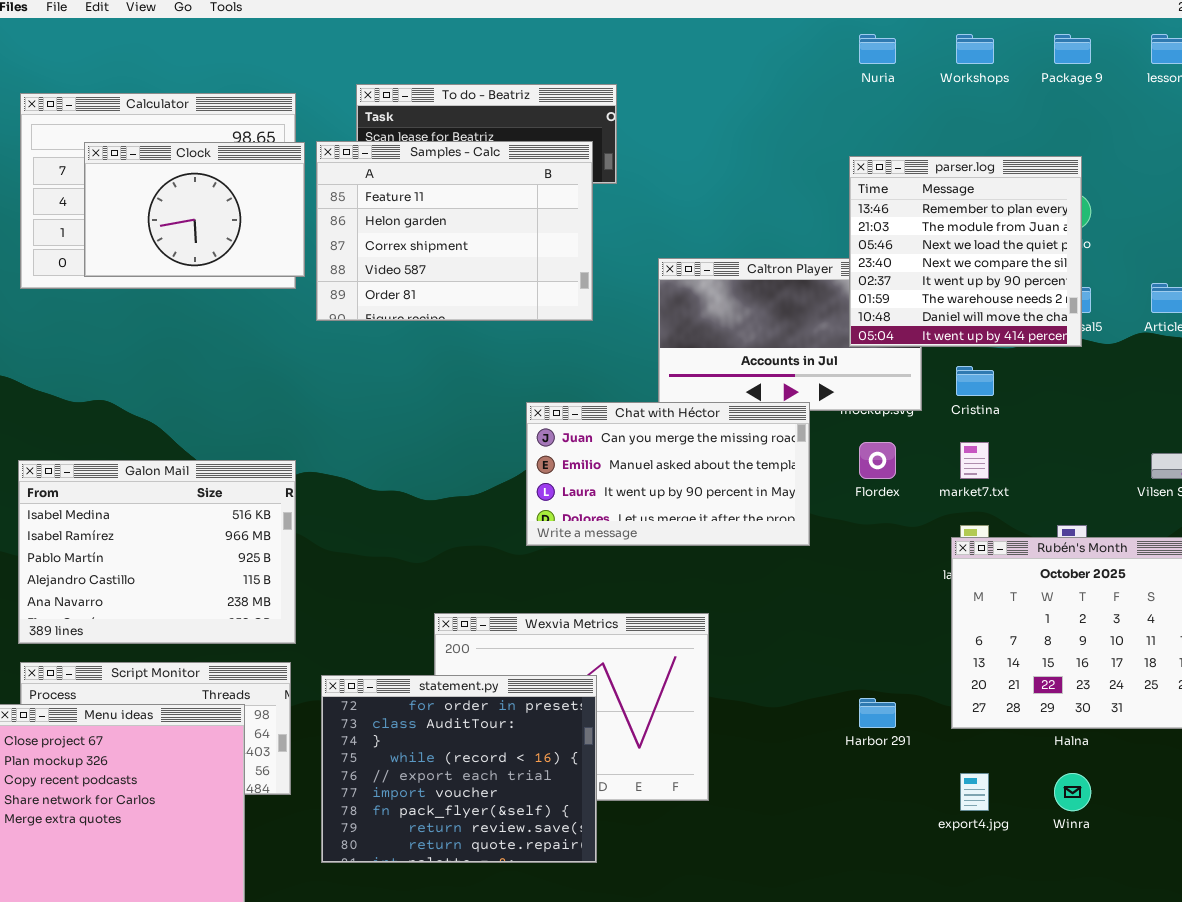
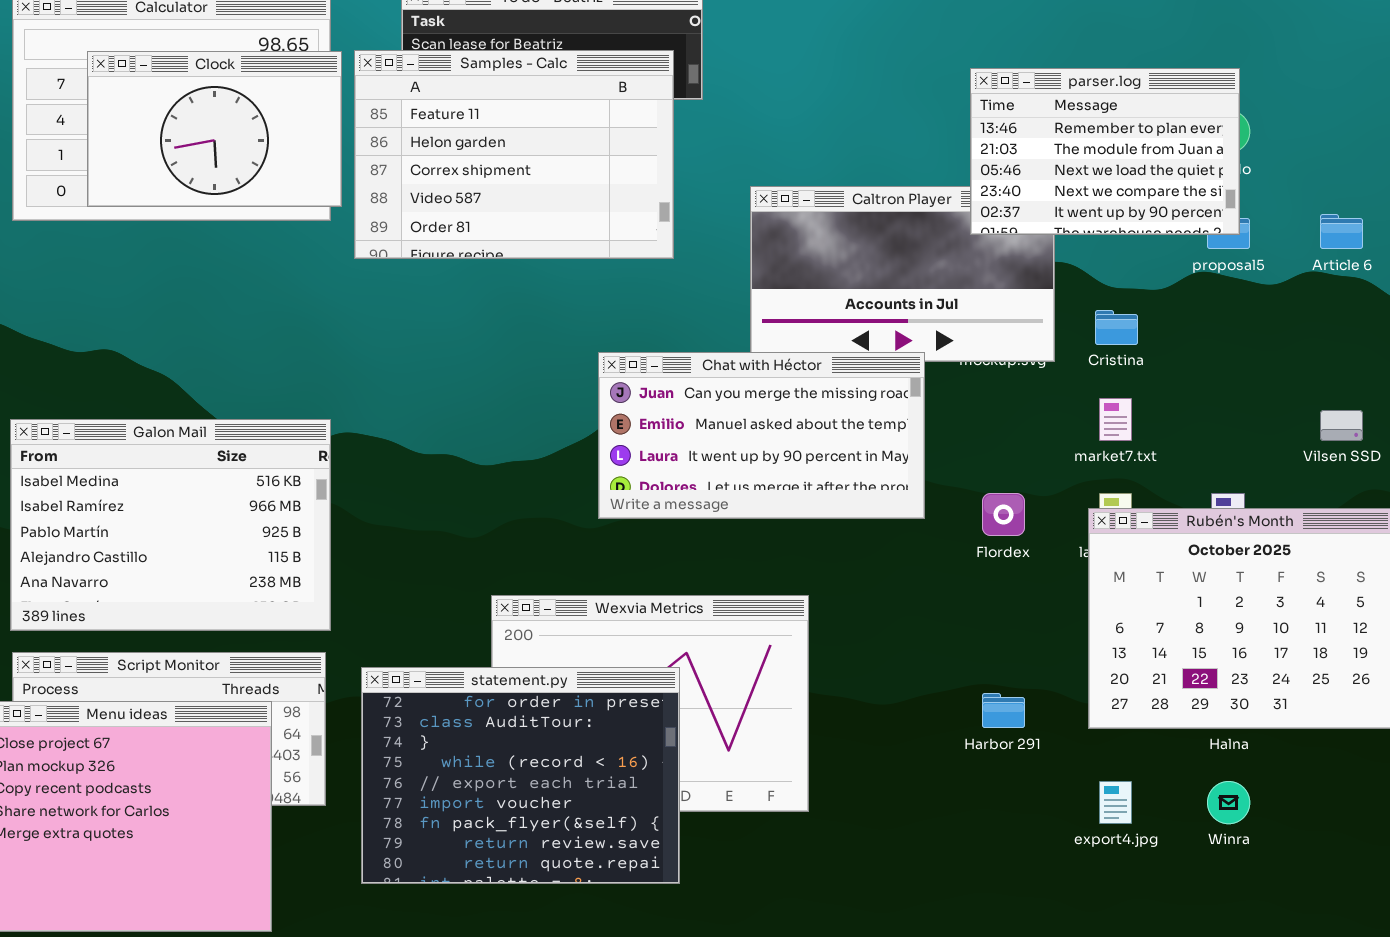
parser.log: [849,156,1082,347] -> [970,68,1240,235], resized
Flordex: [859,442,896,479] -> [982,493,1025,536], moved

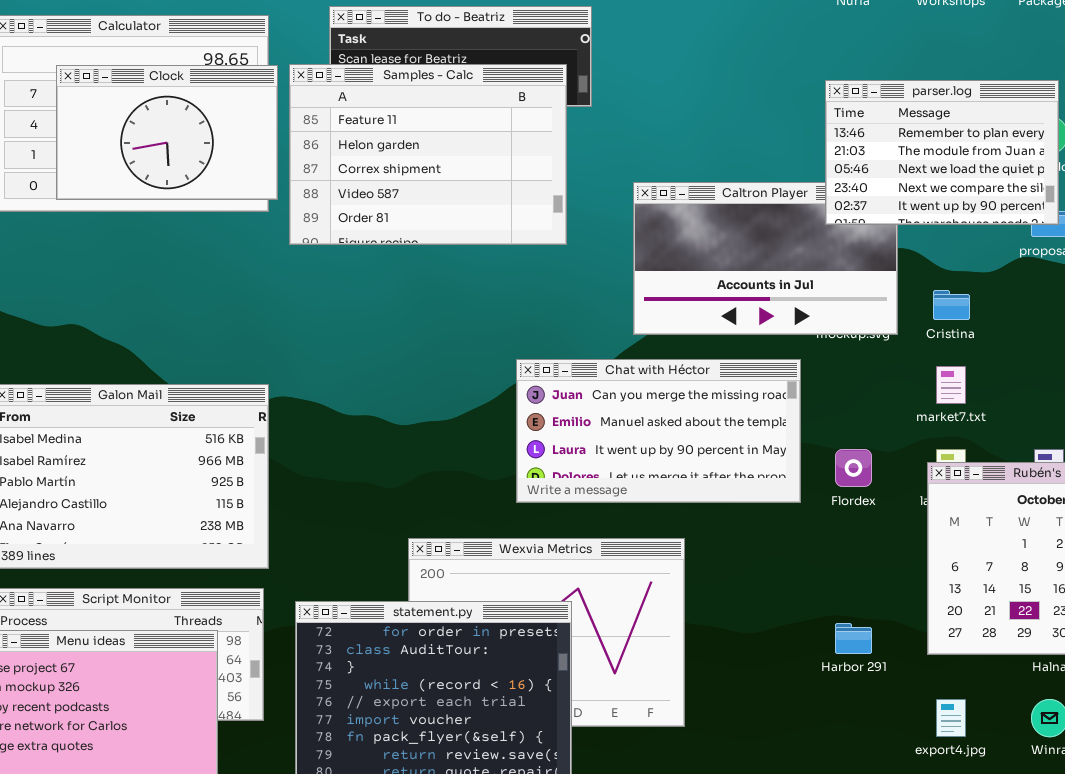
Chat with Héctor: [598,352,925,519] -> [516,359,801,503], moved

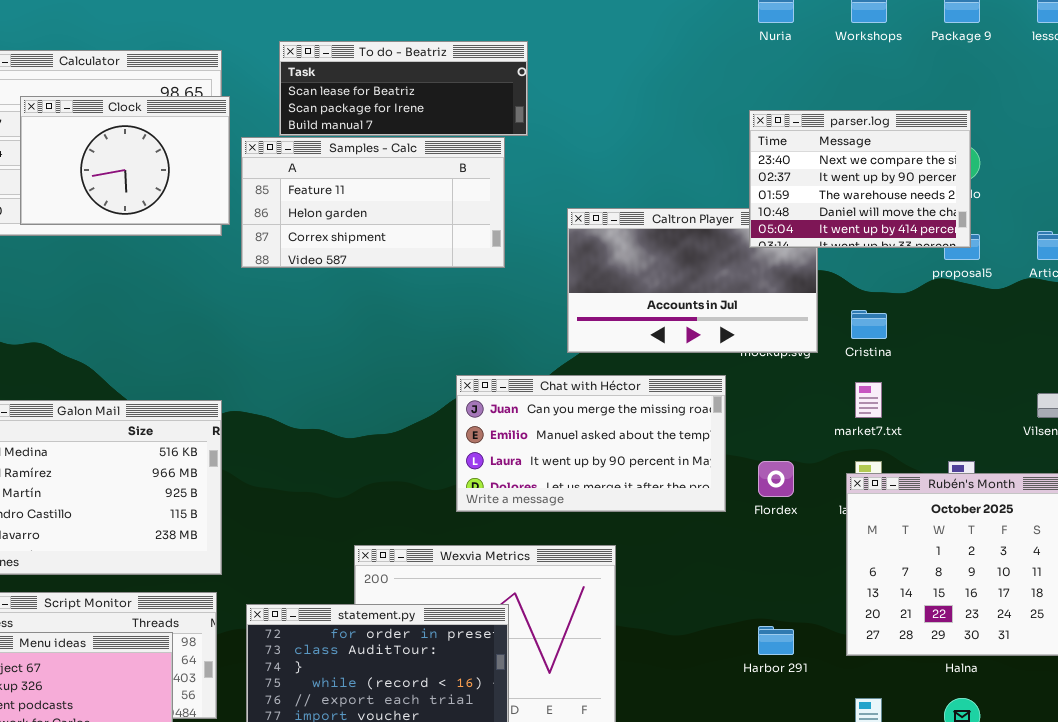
Samples - Calc: [289,64,567,245] -> [241,137,505,268], resized
parser.log: [825,80,1059,225] -> [749,110,971,248], scrolled down 3 rows

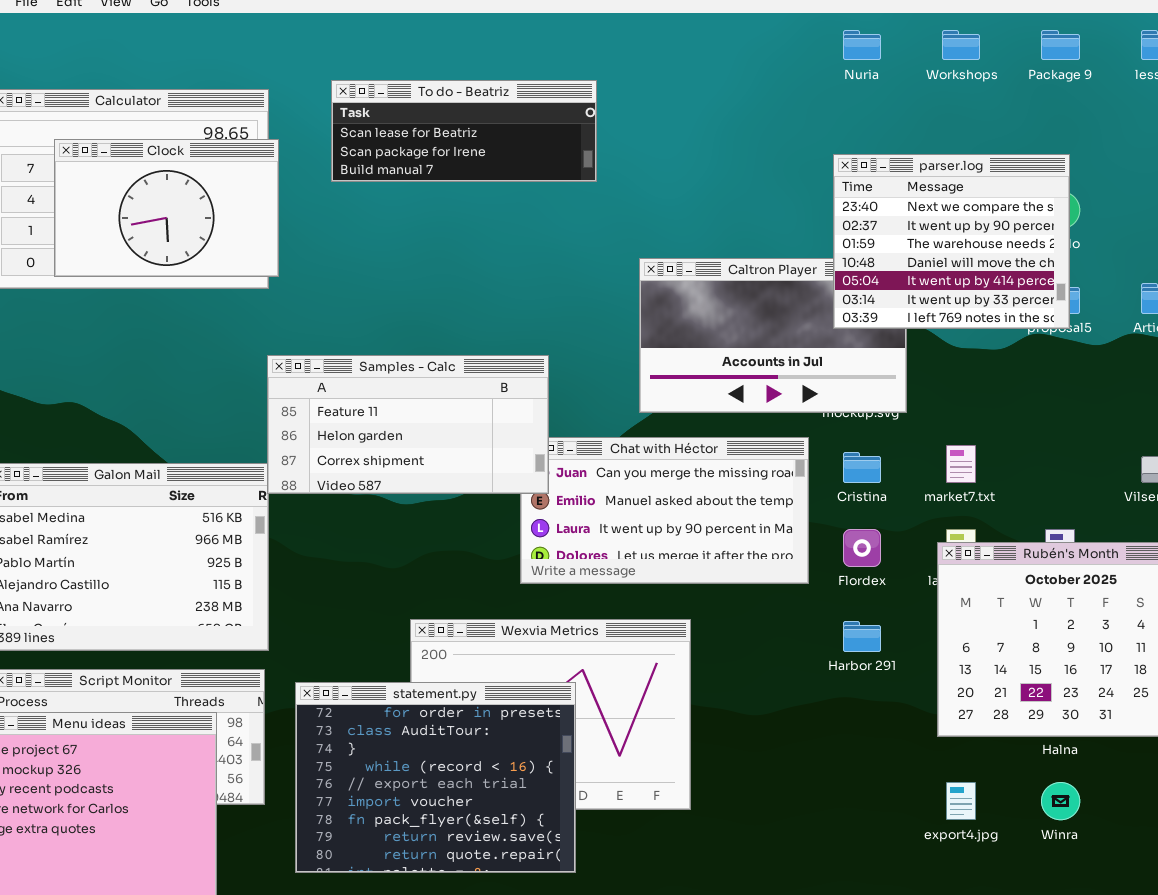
parser.log: [749,110,971,248] -> [833,154,1070,329], resized
Samples - Calc: [241,137,505,268] -> [267,355,549,494], moved
Cristina: [851,310,887,339] -> [843,452,881,483], moved
Harbor 291: [758,626,794,655] -> [843,621,881,652], moved

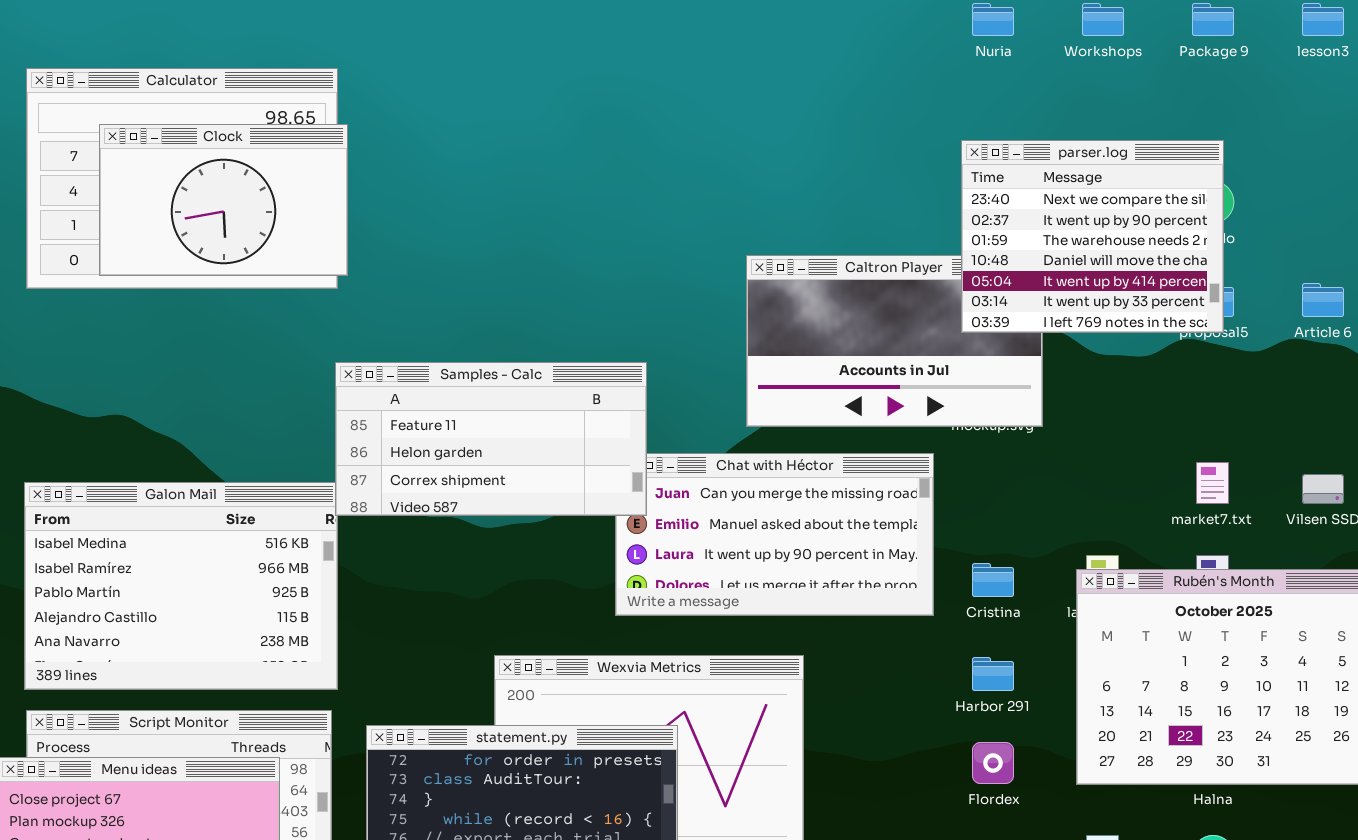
To do - Beatriz: [331,80,597,182] -> none, closed
market7.txt: [946,445,976,483] -> [1196,462,1229,504], moved
Cristina: [843,452,881,483] -> [972,563,1014,597], moved
Flordex: [843,529,881,567] -> [972,742,1014,784], moved

